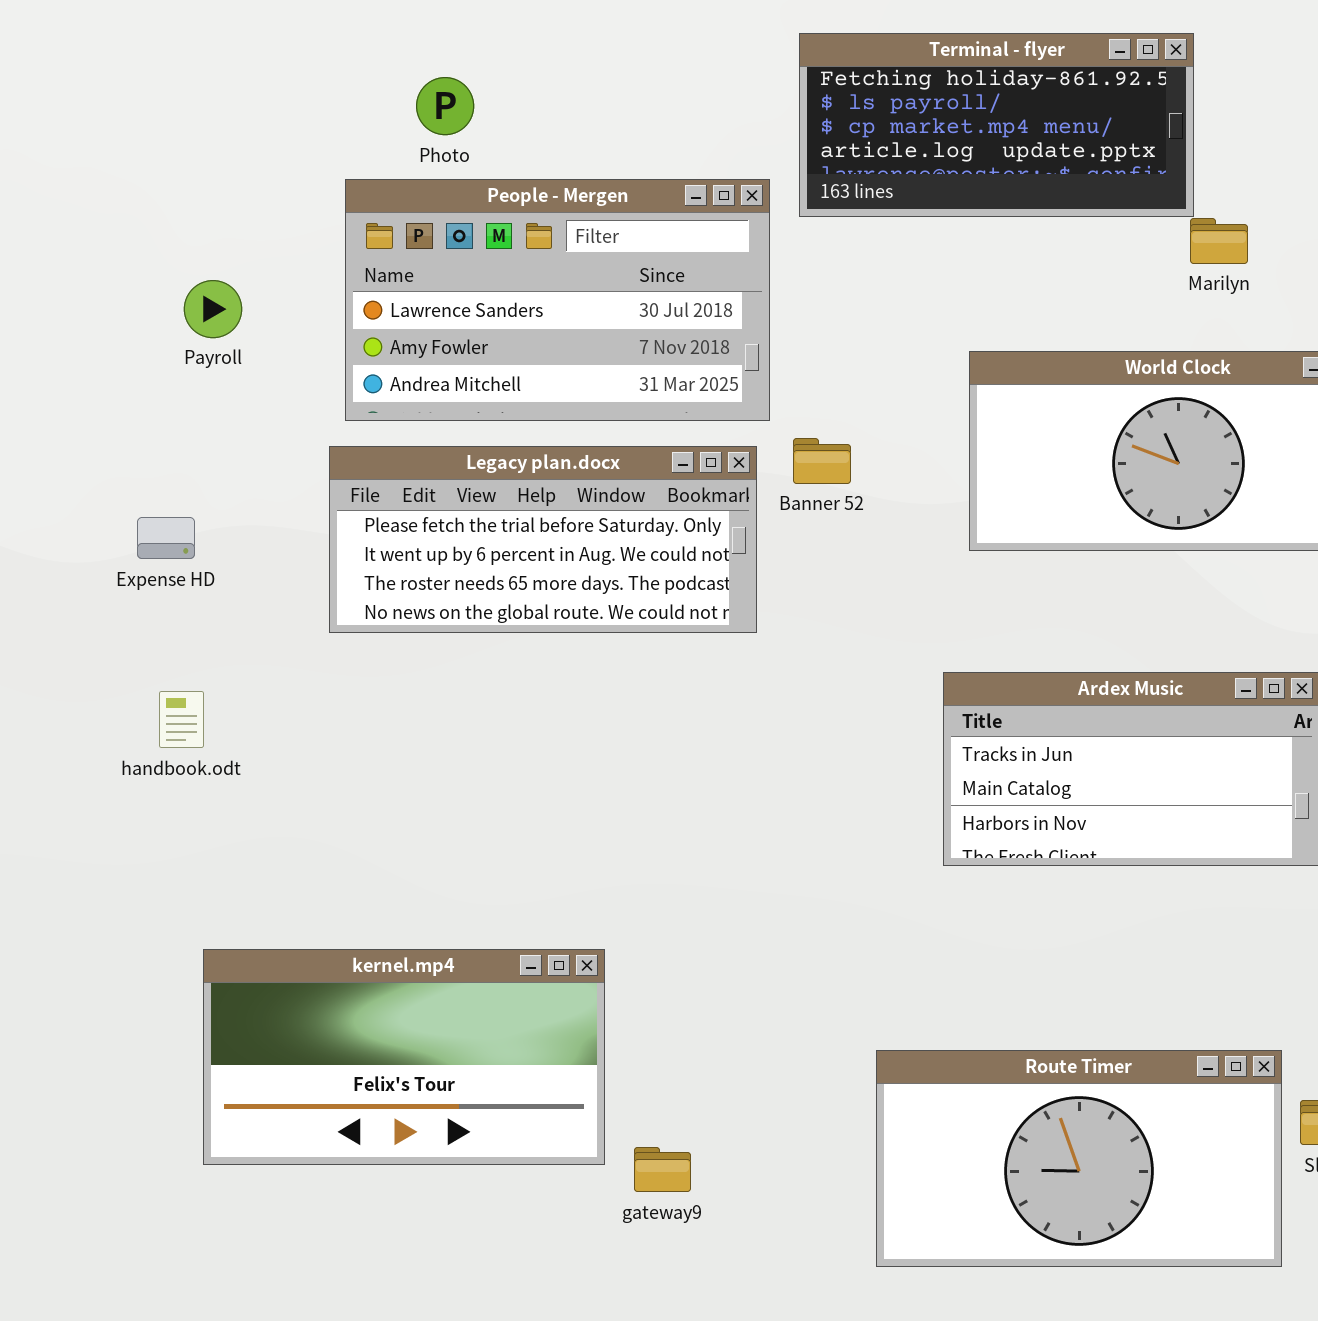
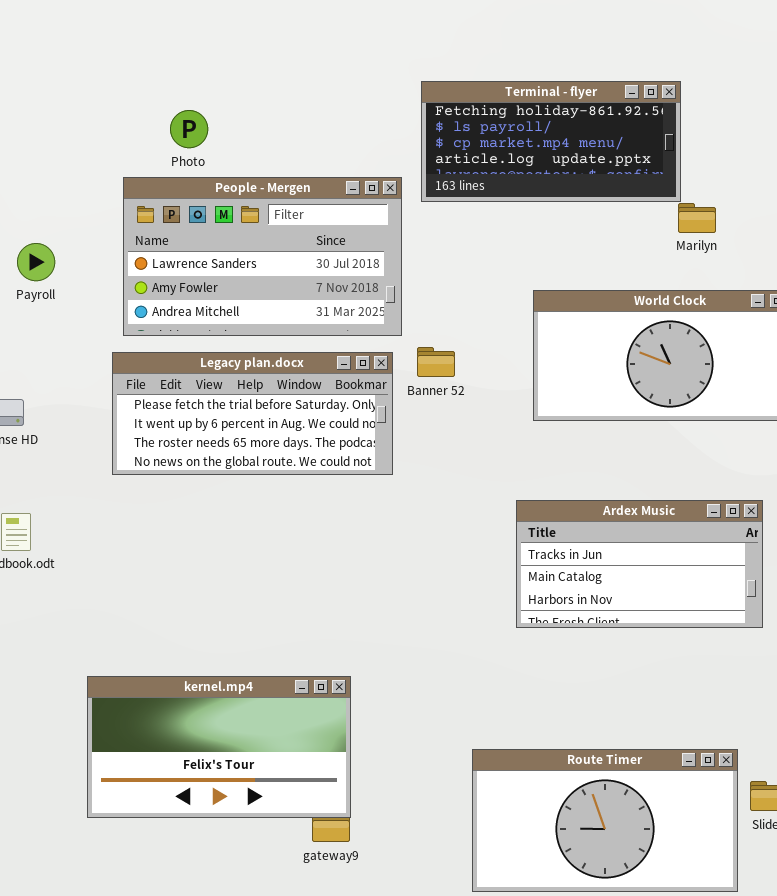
kernel.mp4: [203,949,605,1165] -> [87,676,351,818], moved

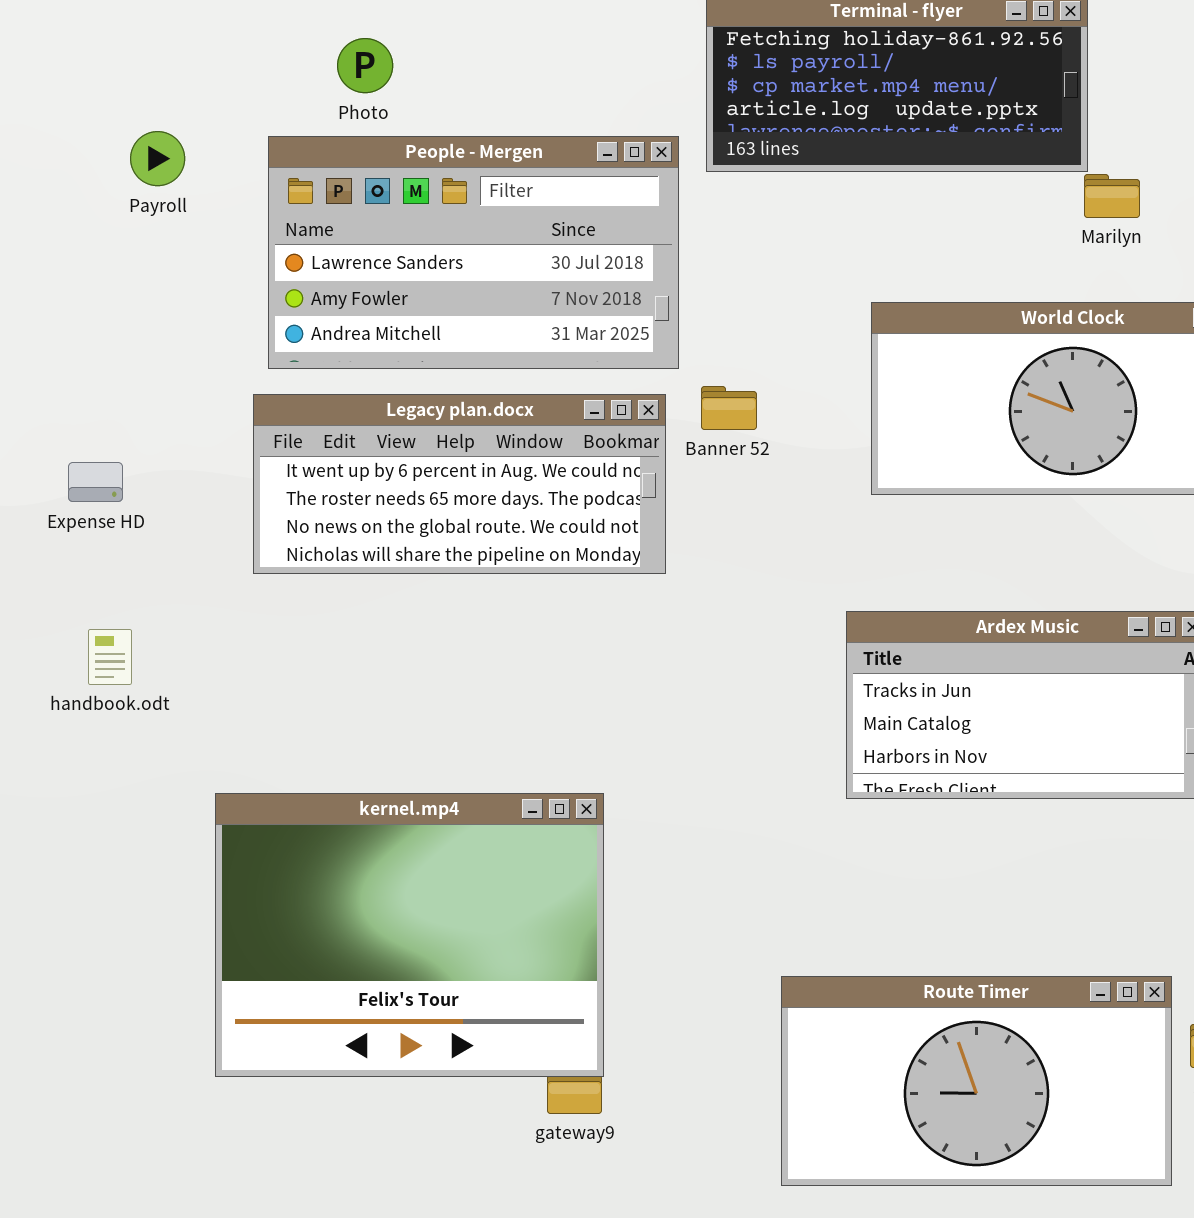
Payroll: [17,243,55,281] -> [130,131,185,186], moved
Legacy plan.docx: [112,352,393,475] -> [253,394,666,574], scrolled down 1 row
kernel.mp4: [87,676,351,818] -> [215,793,604,1077], resized

